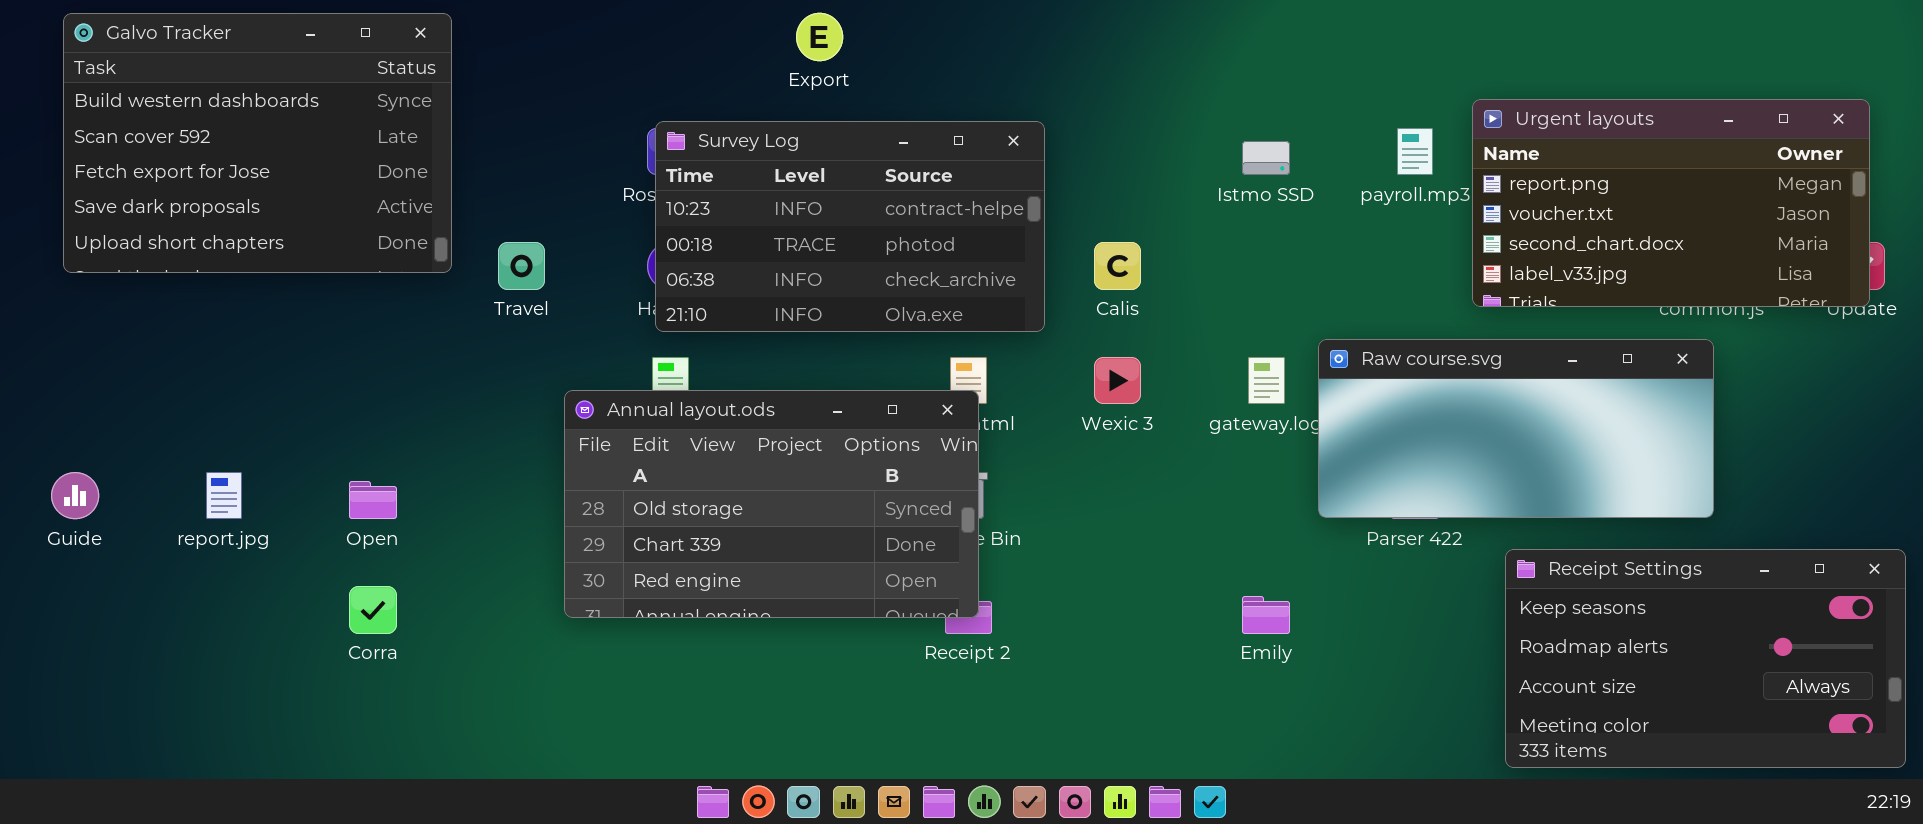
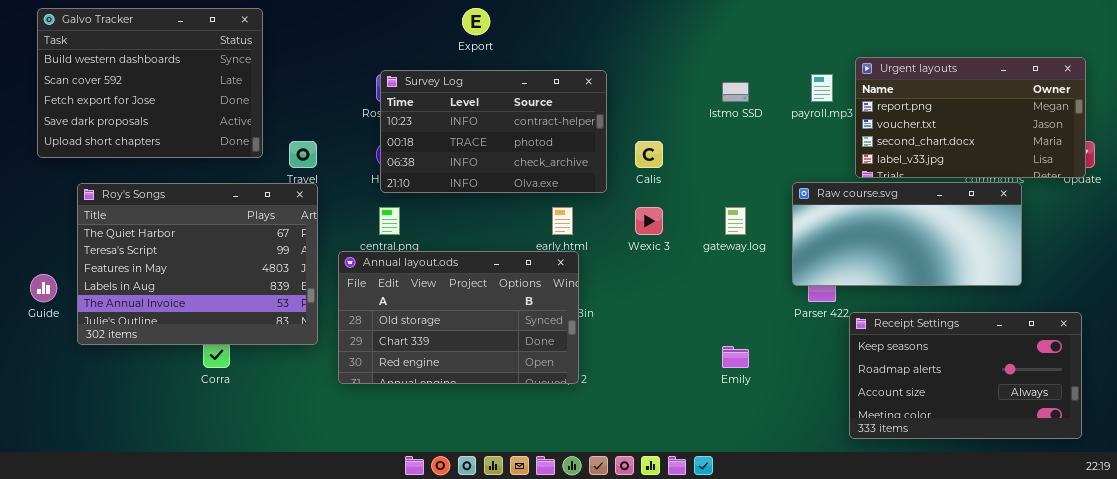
Roy's Songs: none -> [77,183,318,345], opened
Raw course.svg: [1318,339,1714,518] -> [792,182,1022,286], moved
Annual layout.ods: [564,390,979,618] -> [338,251,579,384], moved
Receipt Settings: [1505,549,1906,768] -> [849,312,1082,439], moved

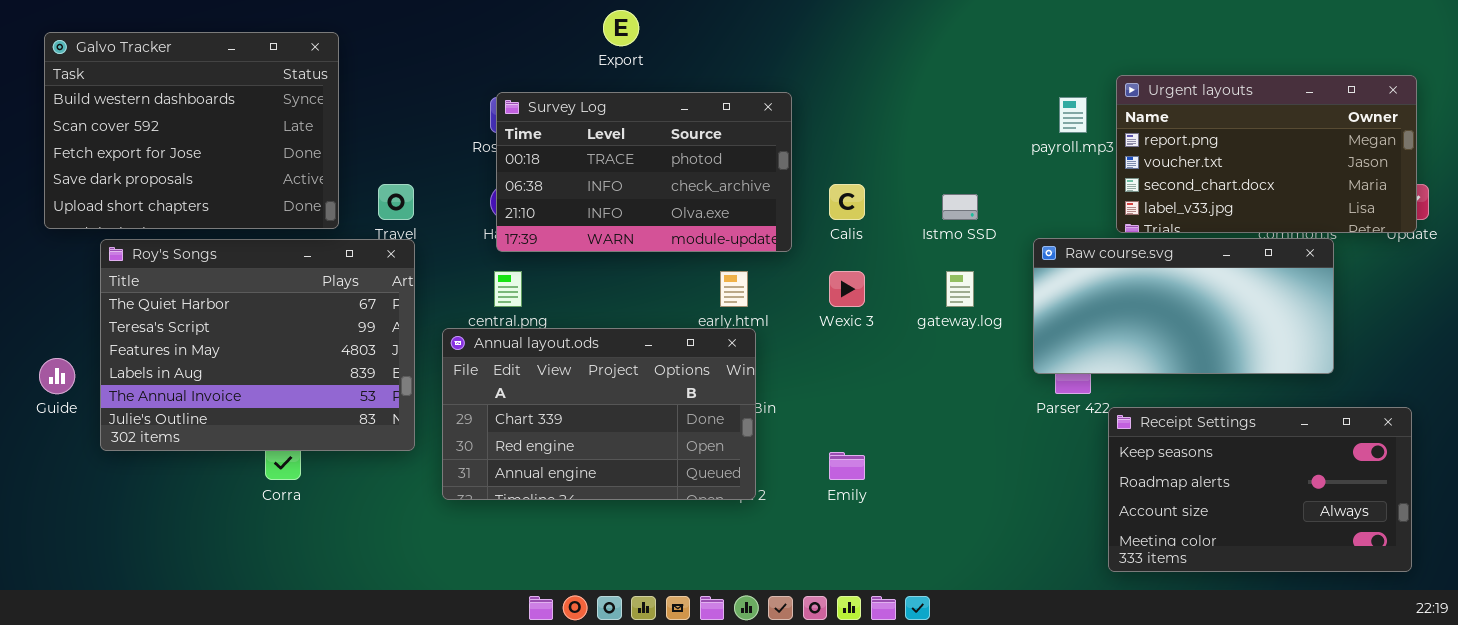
Galvo Tracker: [37,8,263,158] -> [44,32,339,229], moved
Survey Log: [380,70,607,193] -> [496,92,792,252], scrolled down 1 row
Istmo SSD: [722,82,749,102] -> [942,194,978,220], moved
Annual layout.ods: [338,251,579,384] -> [442,328,756,500], scrolled down 1 row
Emily: [722,346,749,368] -> [829,452,865,480], moved

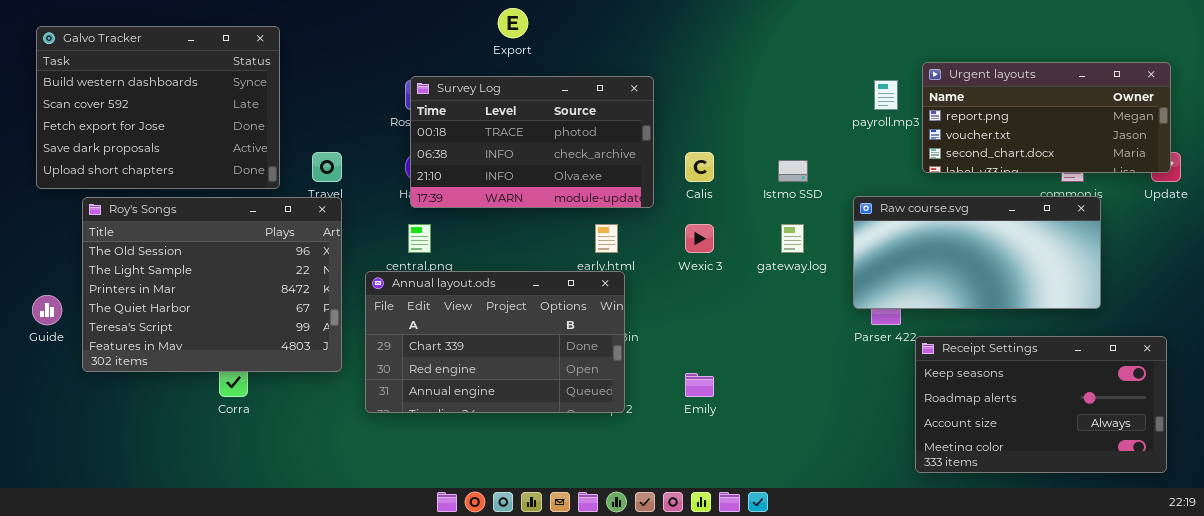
Urgent layouts: [1116,75,1417,233] -> [922,62,1171,173], resized
Roy's Songs: [100,239,415,451] -> [82,197,342,372], scrolled up 3 rows

